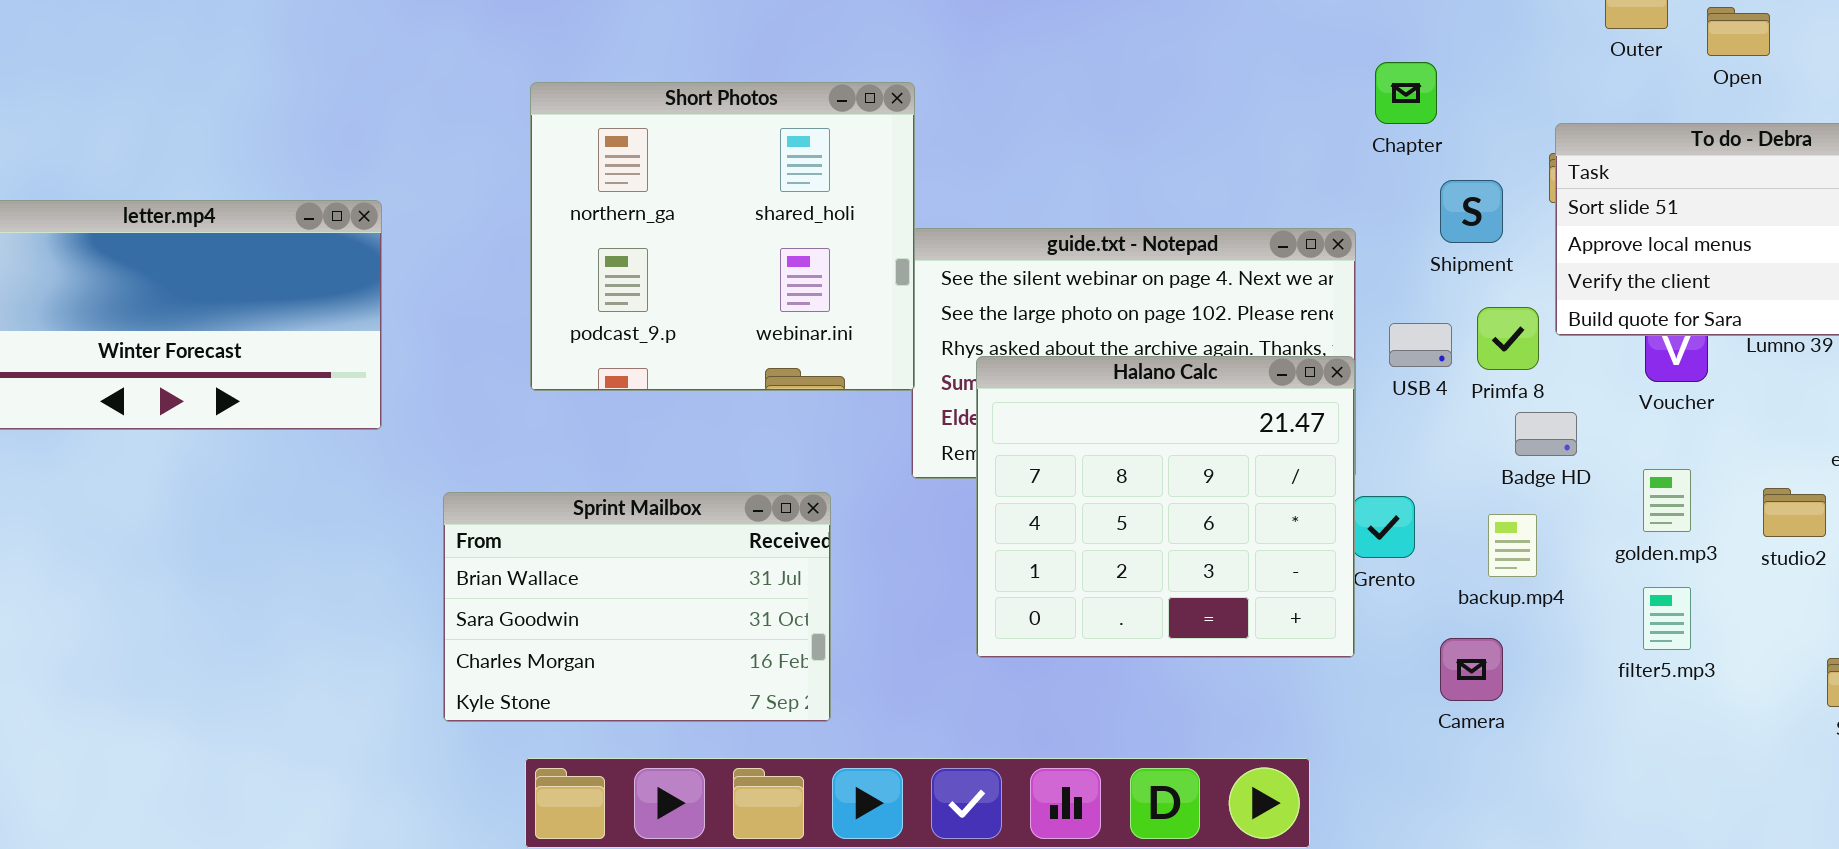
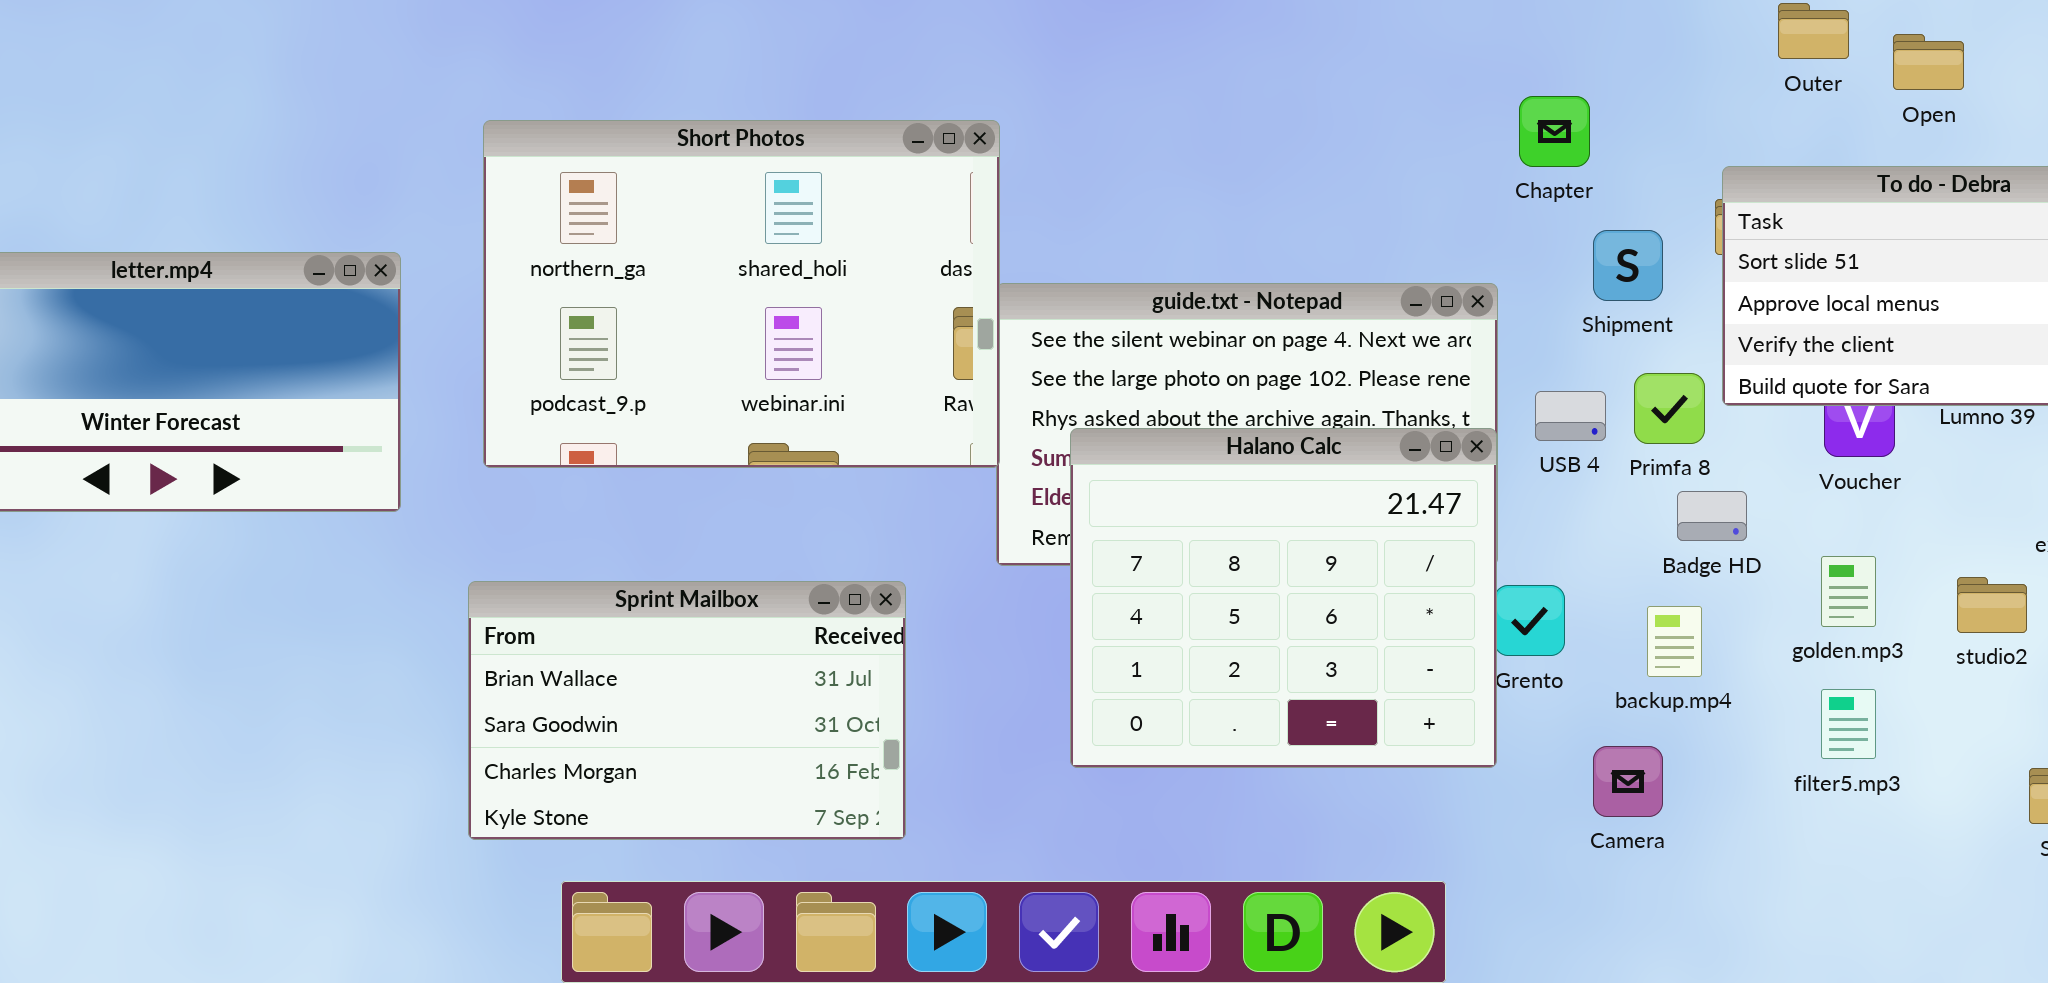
Short Photos: [530,82,915,391] -> [483,120,1000,468], resized

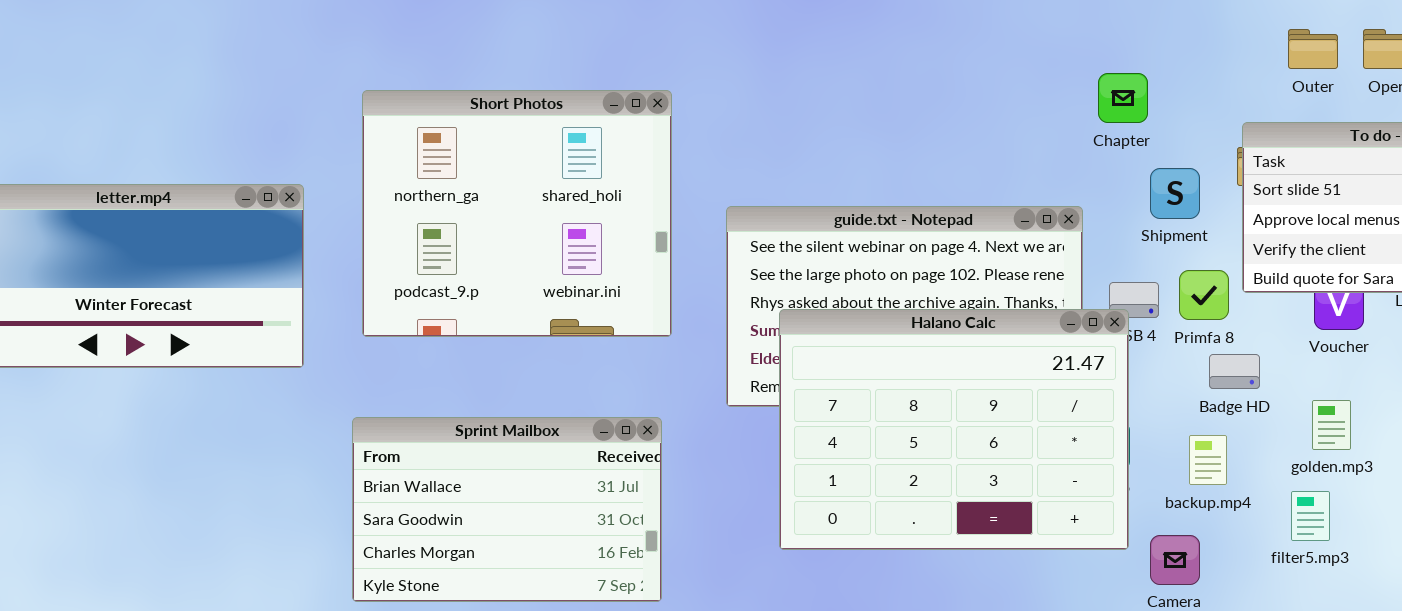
Outer: [1778,3,1849,59] -> [1288,29,1338,69], moved
Short Photos: [483,120,1000,468] -> [362,90,672,337], resized
Halano Calc: [1070,428,1497,768] -> [779,309,1129,550], resized
filter5.mp3: [1821,689,1876,759] -> [1291,491,1330,541], moved

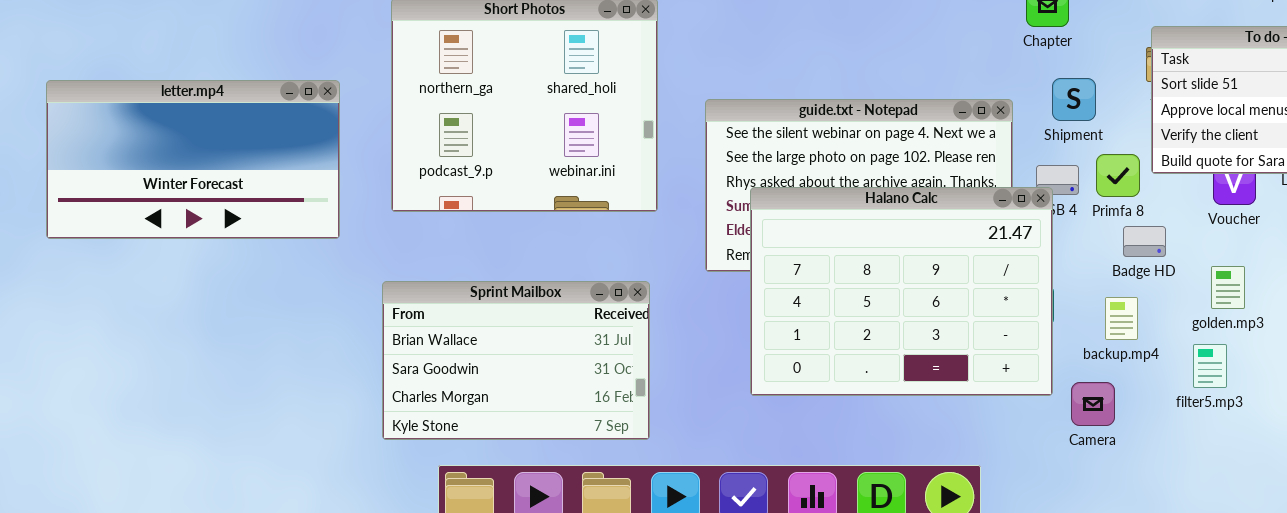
Shipment: [1150,168,1200,219] -> [1052,78,1096,121], moved

